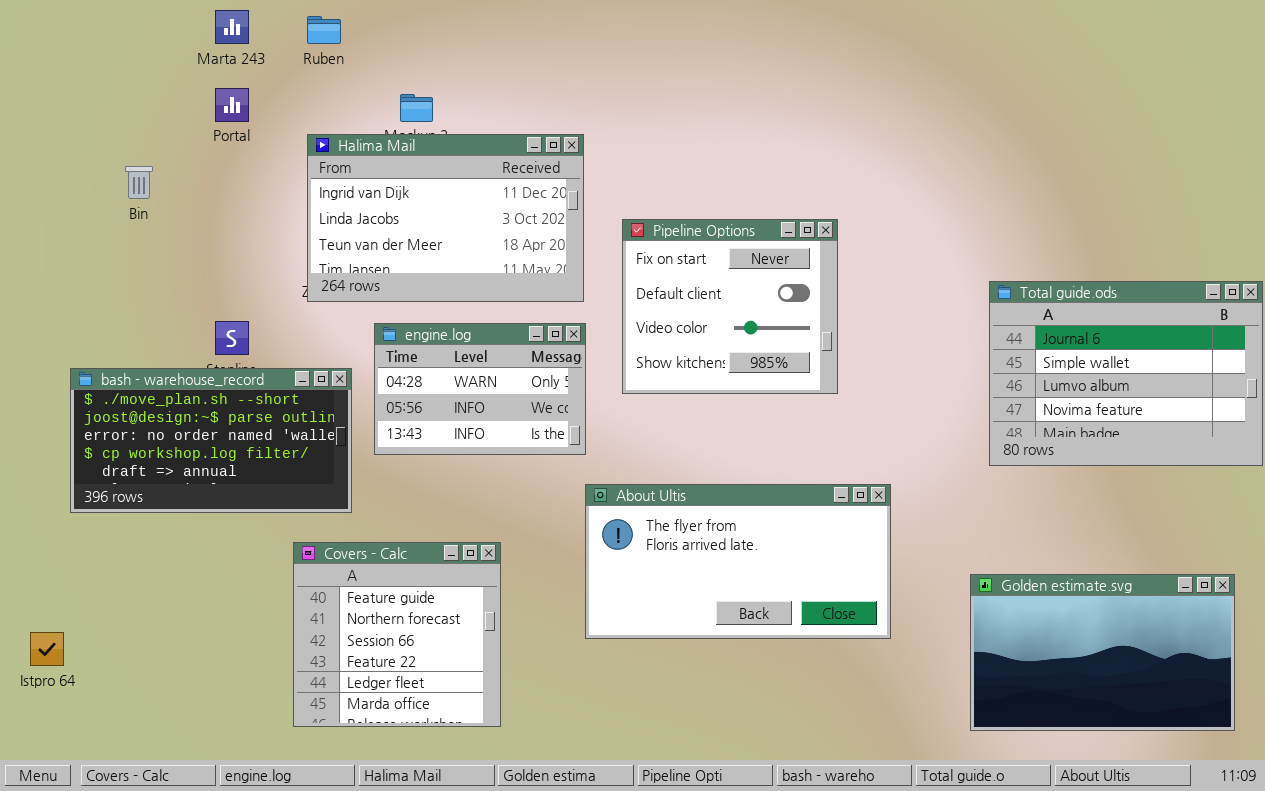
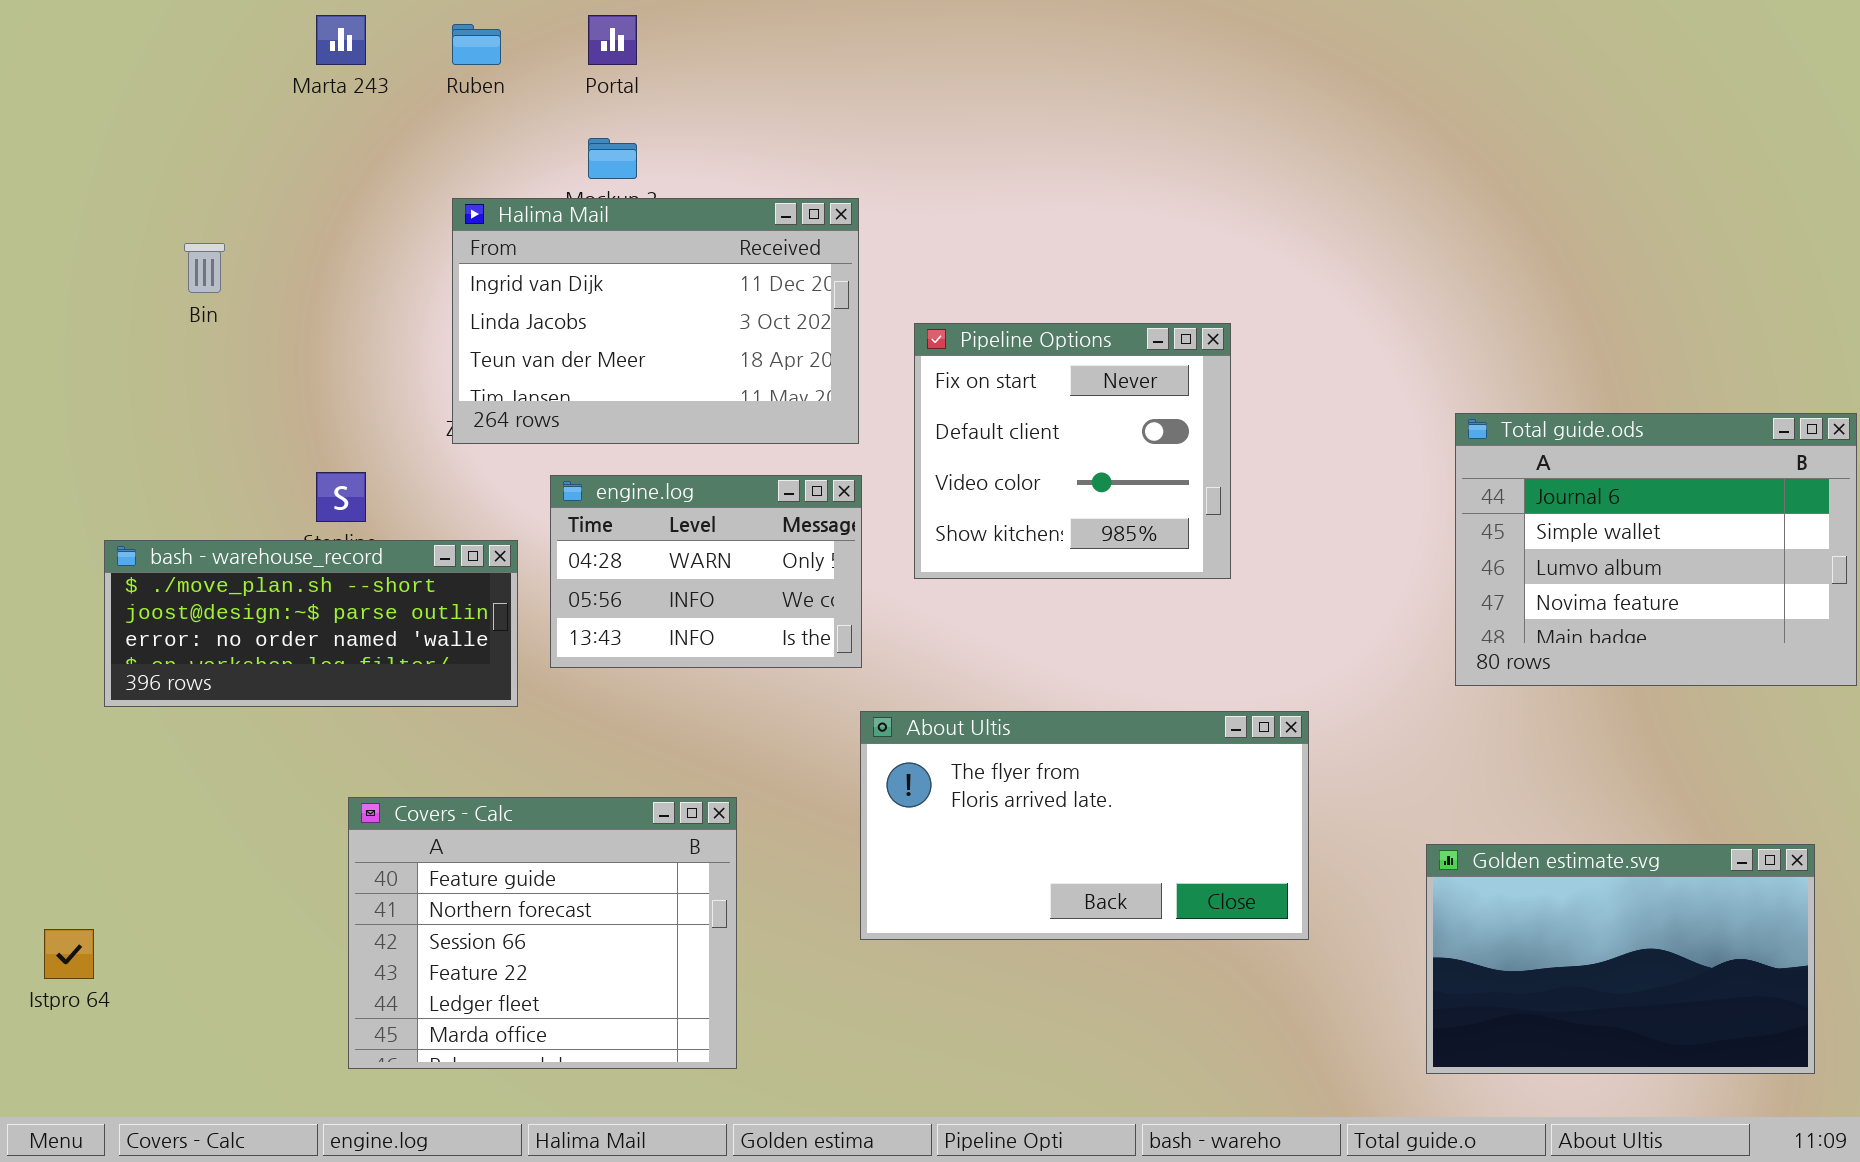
Portal: [215,88,249,122] -> [588,15,637,65], moved
bash - warehouse_record: [70,368,352,513] -> [104,540,518,707], resized
Covers - Calc: [293,542,501,727] -> [348,797,737,1069], resized

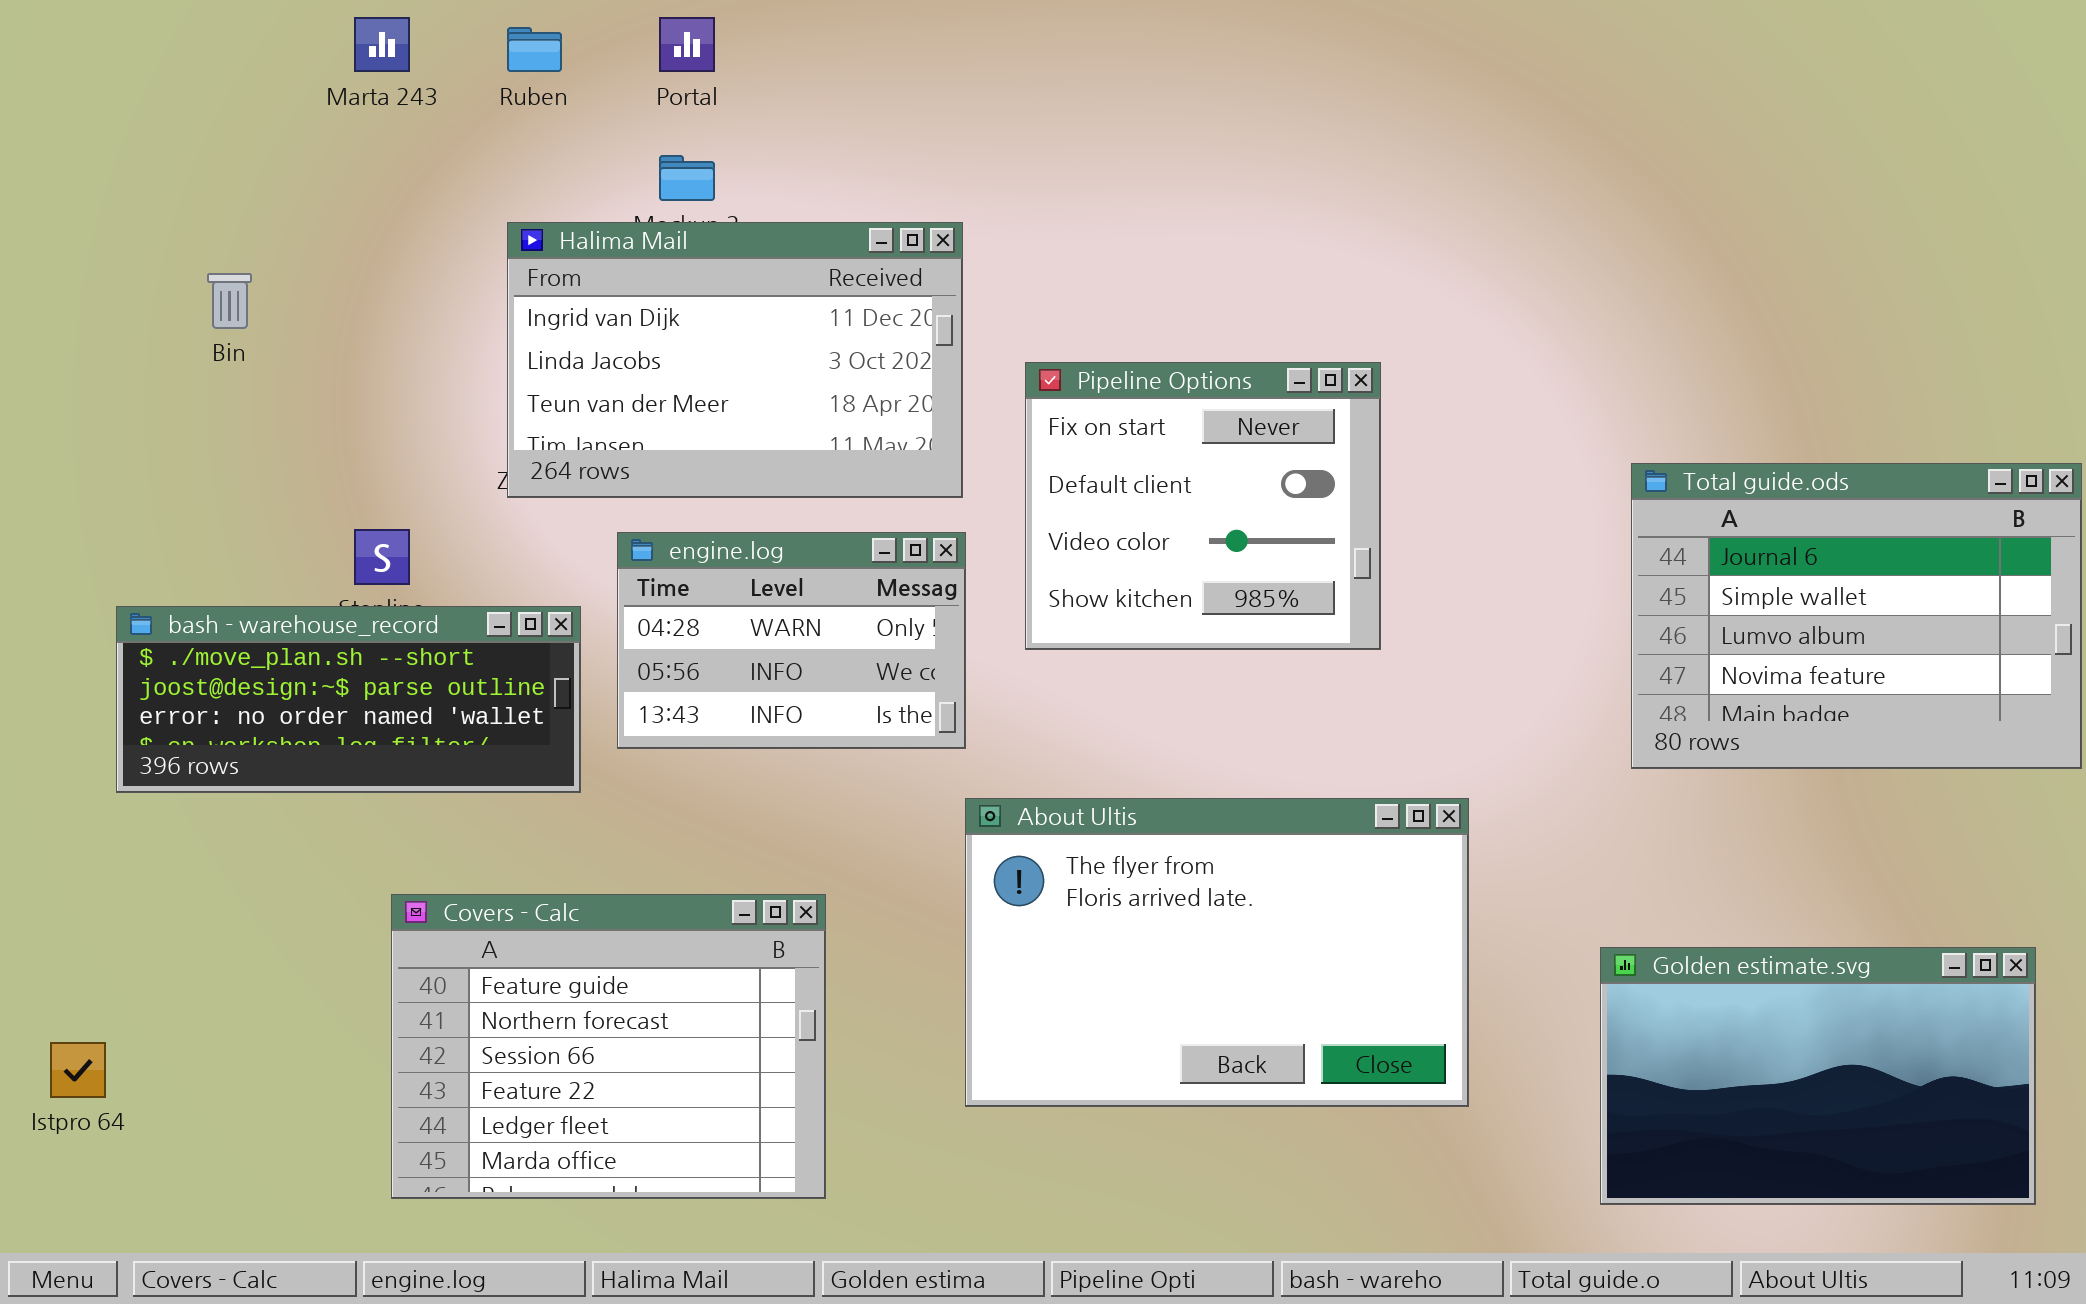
About Ultis: [860,711,1309,940] -> [965,798,1469,1107], resized

